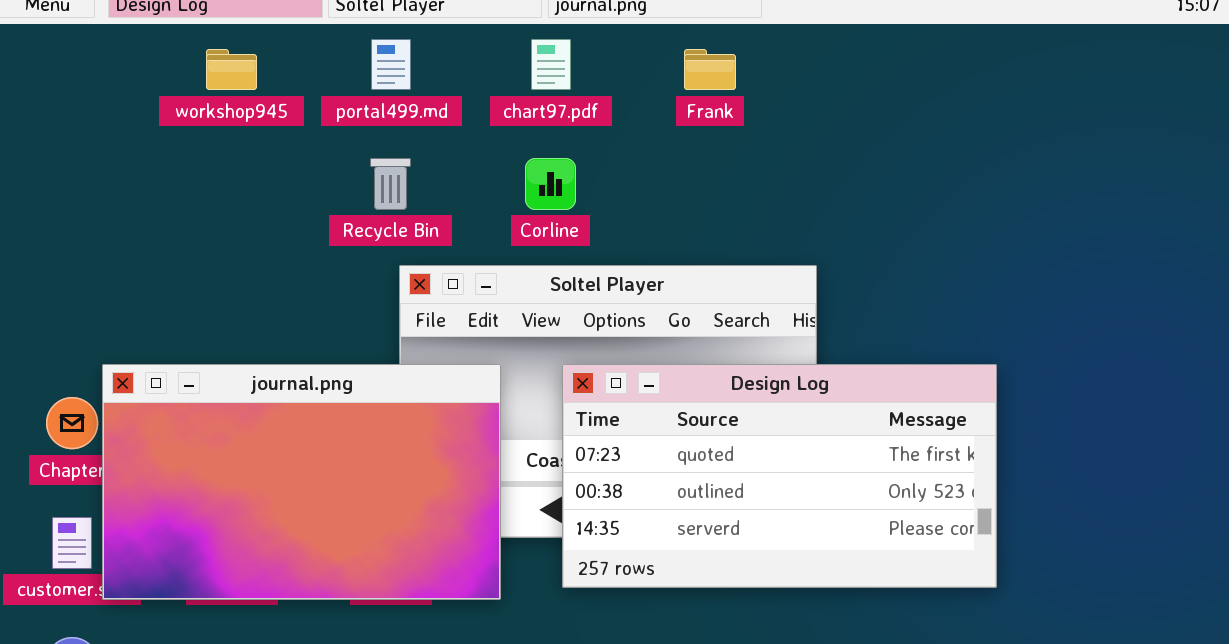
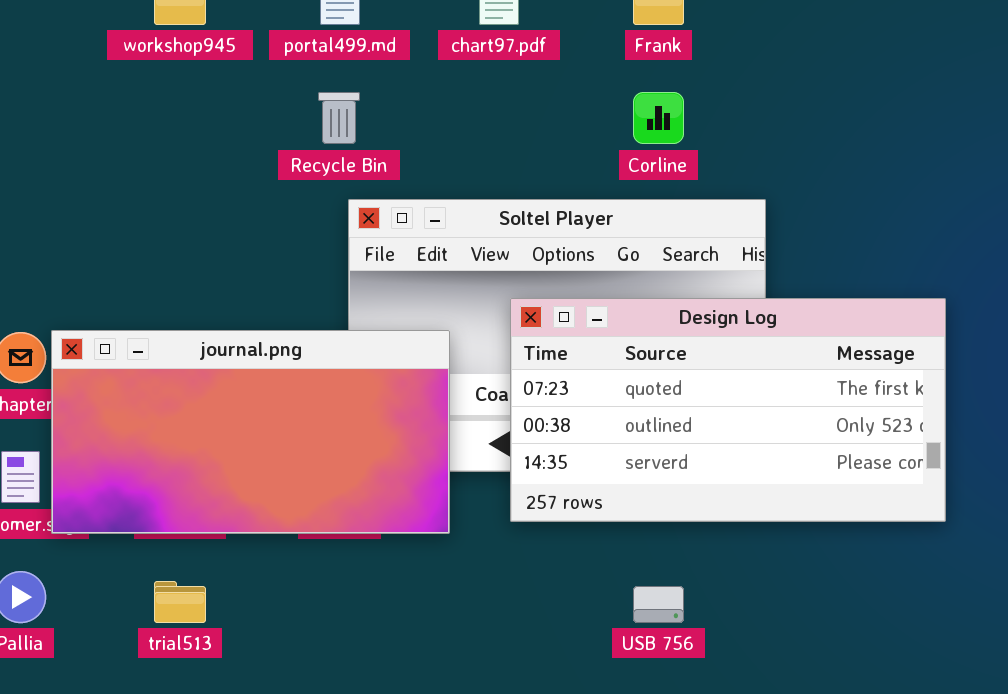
Corline: [525,158,576,210] -> [633,92,684,144], moved
journal.png: [102,364,501,600] -> [51,330,450,534], resized

